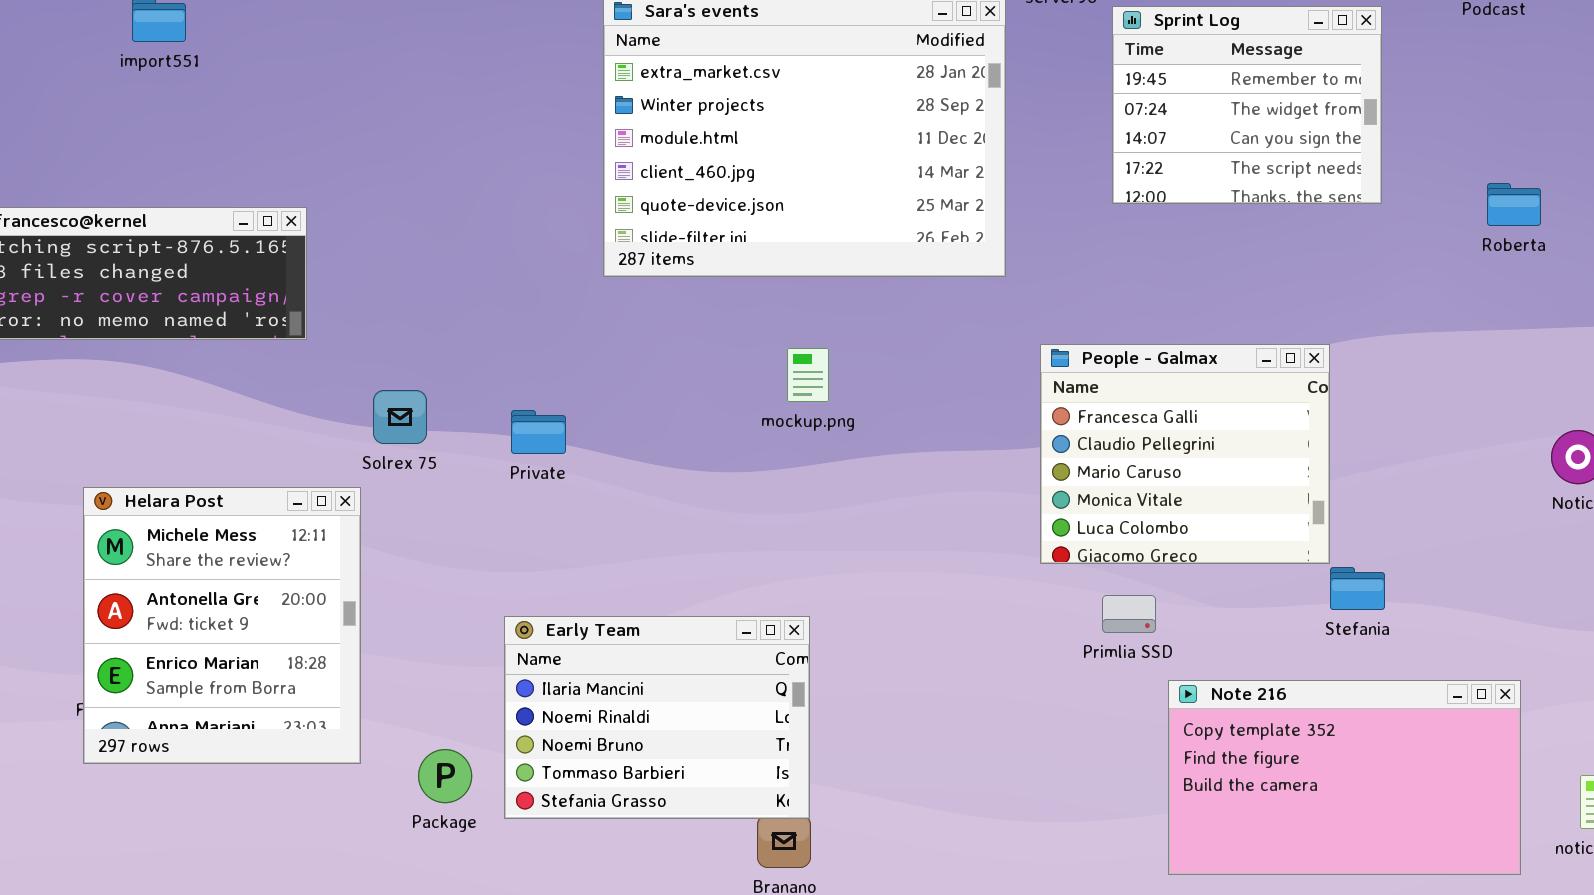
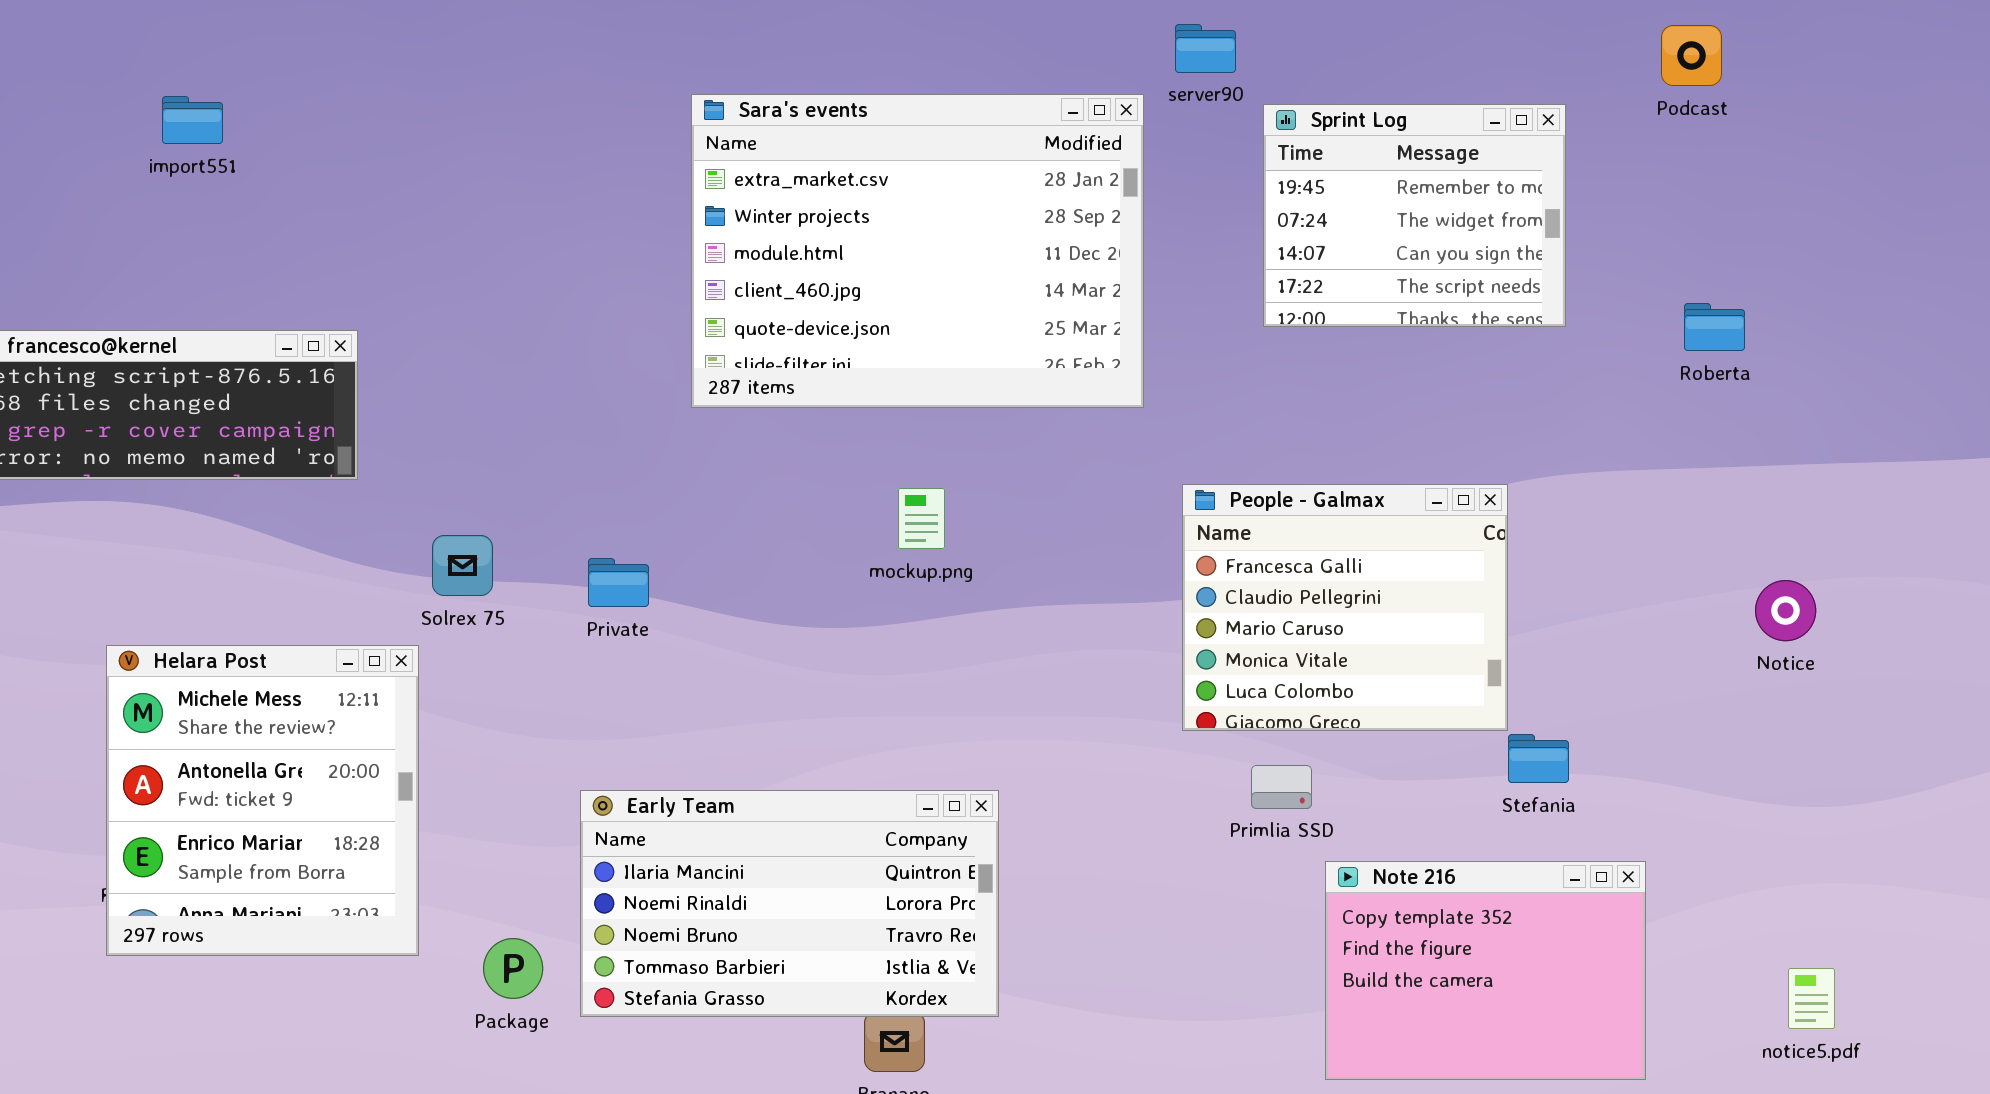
Early Team: [504,616,810,819] -> [580,790,999,1017], resized
Note 216: [1168,680,1521,875] -> [1325,861,1646,1080], resized

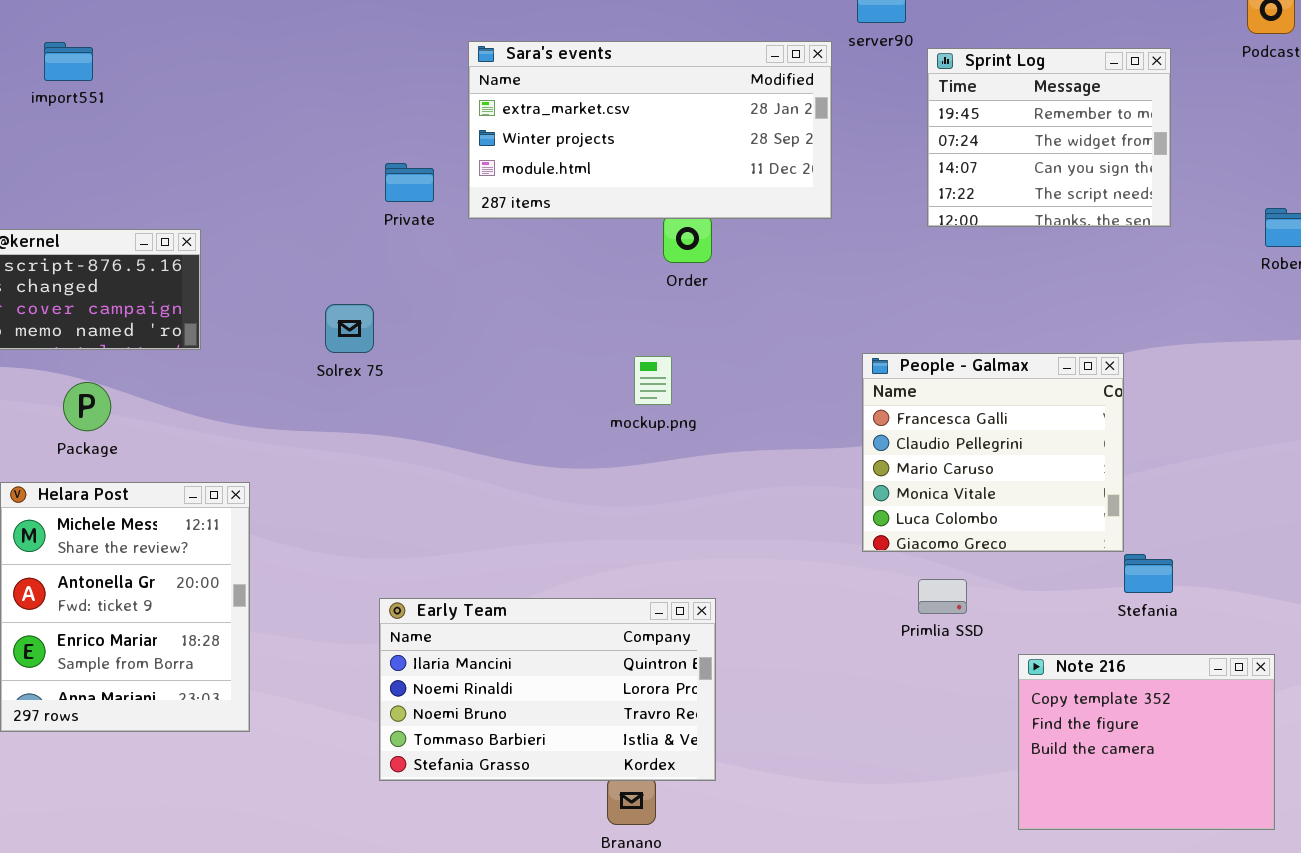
Sara's events: [691,94,1144,408] -> [468,41,832,219], resized
Solrex 75: [432,535,493,596] -> [325,304,374,353], moved
Private: [588,558,649,607] -> [385,163,434,202], moved
Note 216: [1325,861,1646,1080] -> [1018,654,1275,830], moved
Package: [483,938,543,999] -> [63,382,111,431], moved

